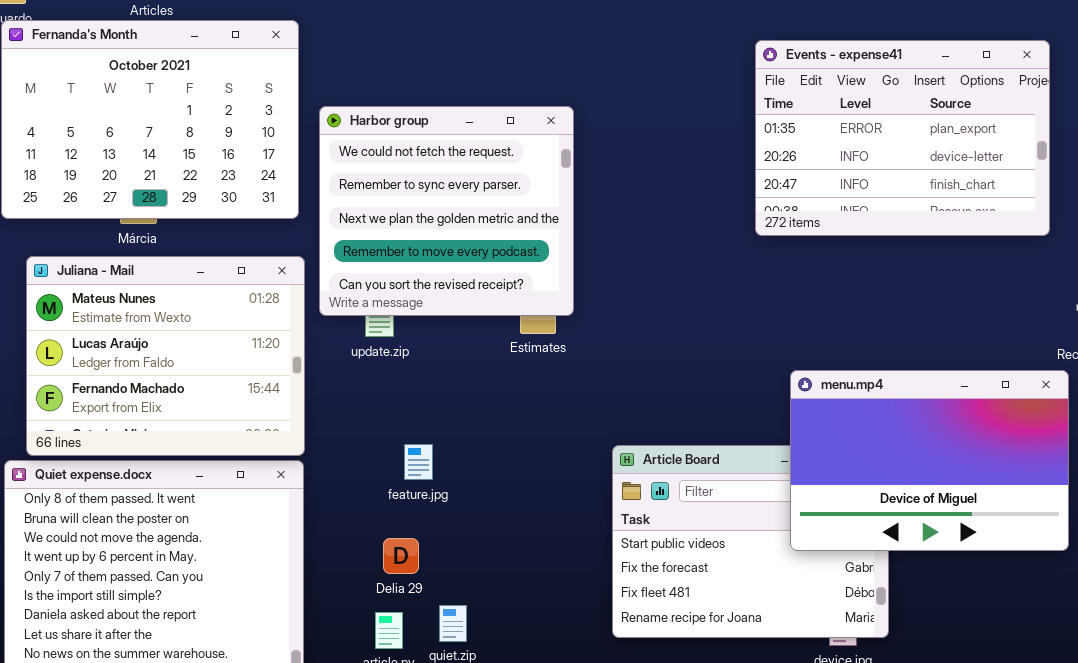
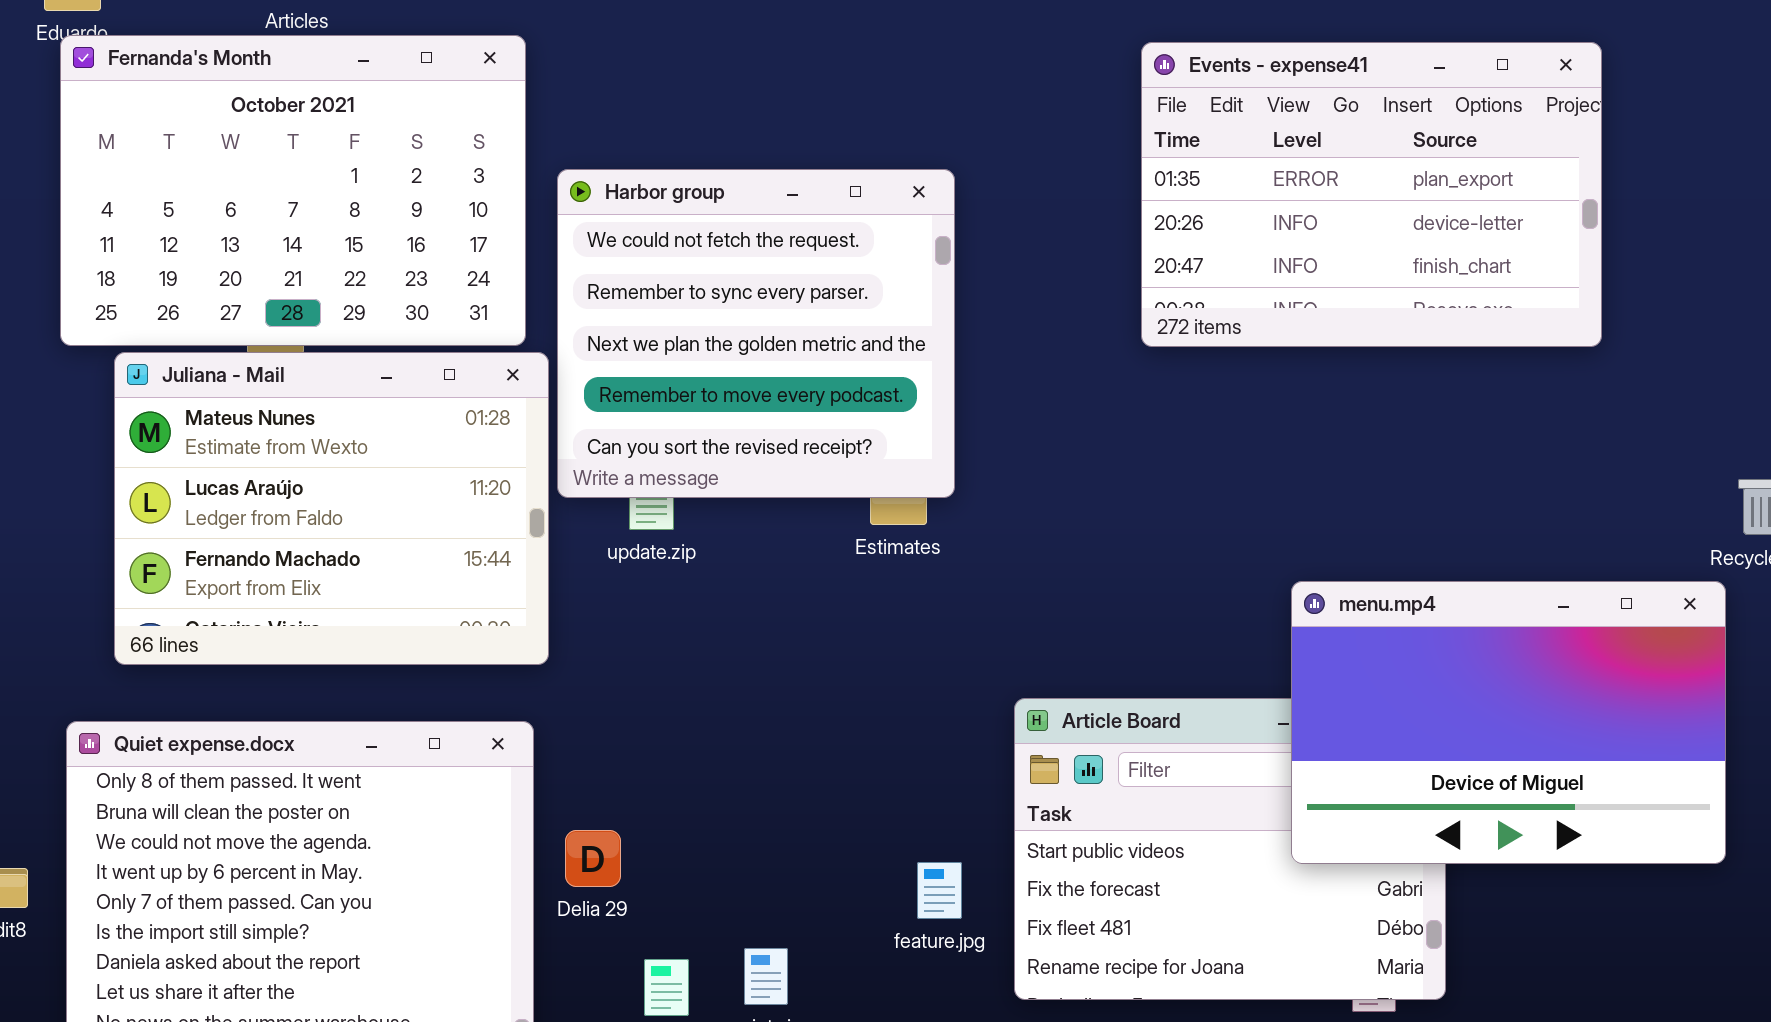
Events - expense41: [755,40,1050,236] -> [1141,42,1602,347], moved
Juliana - Mail: [26,256,305,456] -> [114,352,549,665], moved
feature.jpg: [404,444,433,480] -> [917,862,962,919], moved
Delia 29: [383,538,419,574] -> [565,830,621,887], moved

